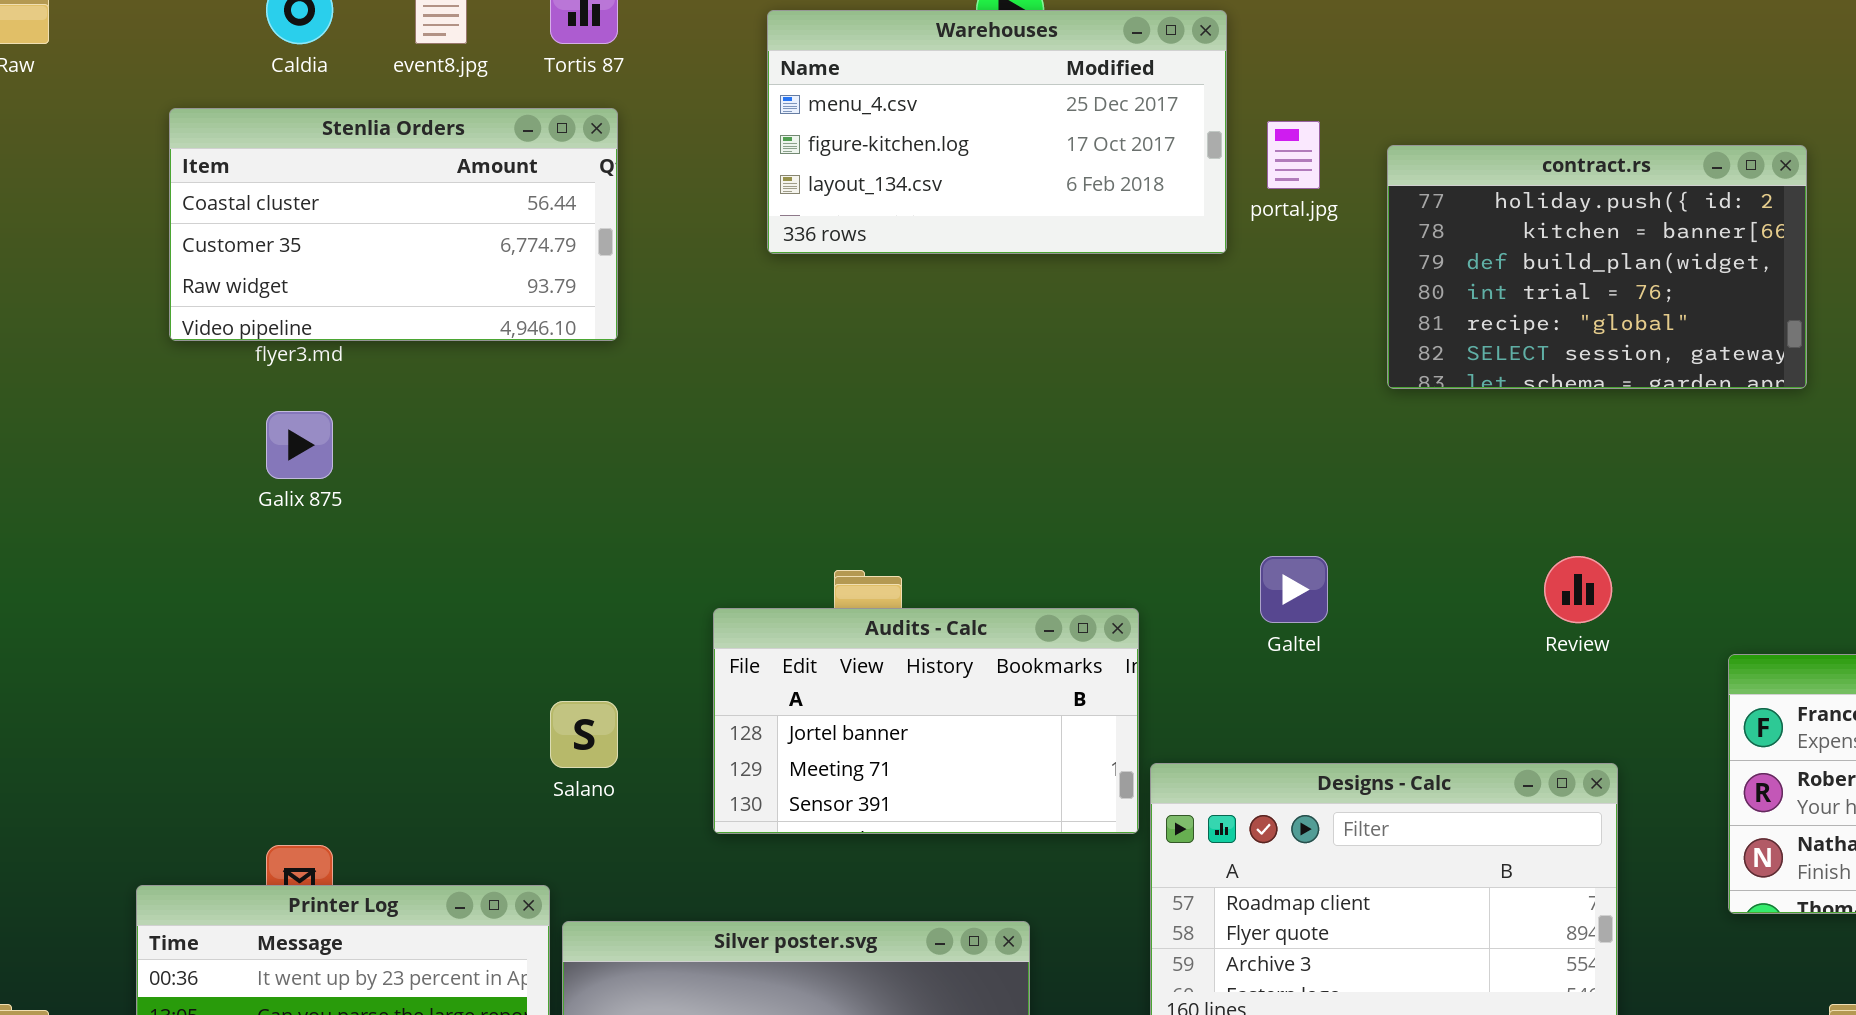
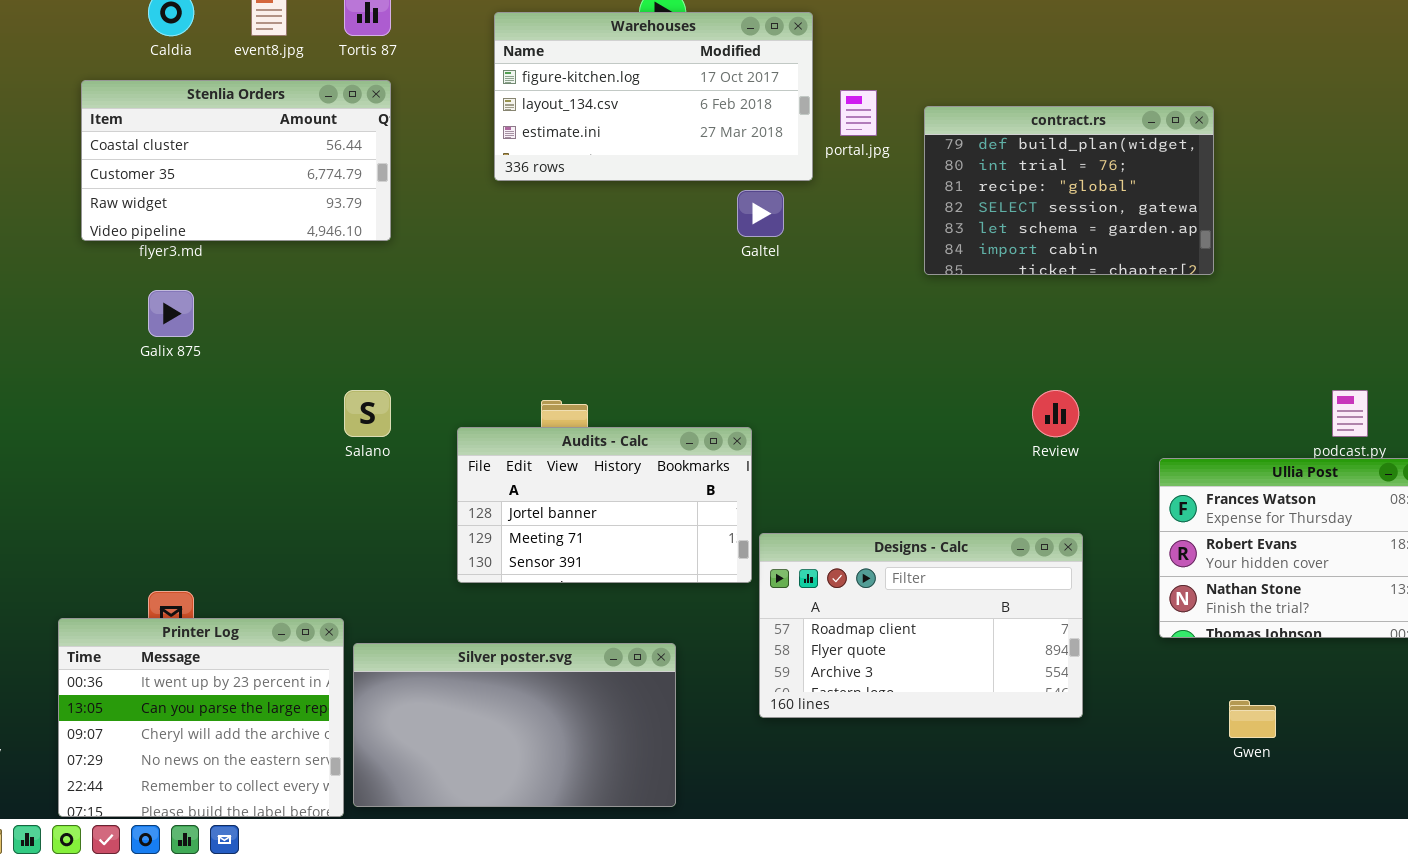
Warehouses: [767,10,1227,254] -> [494,12,813,181], scrolled down 1 row
contract.rs: [1387,145,1807,389] -> [924,106,1214,275], scrolled down 2 rows
Galtel: [1260,556,1328,623] -> [737,190,784,237], moved
Salano: [550,701,618,768] -> [344,390,391,437], moved

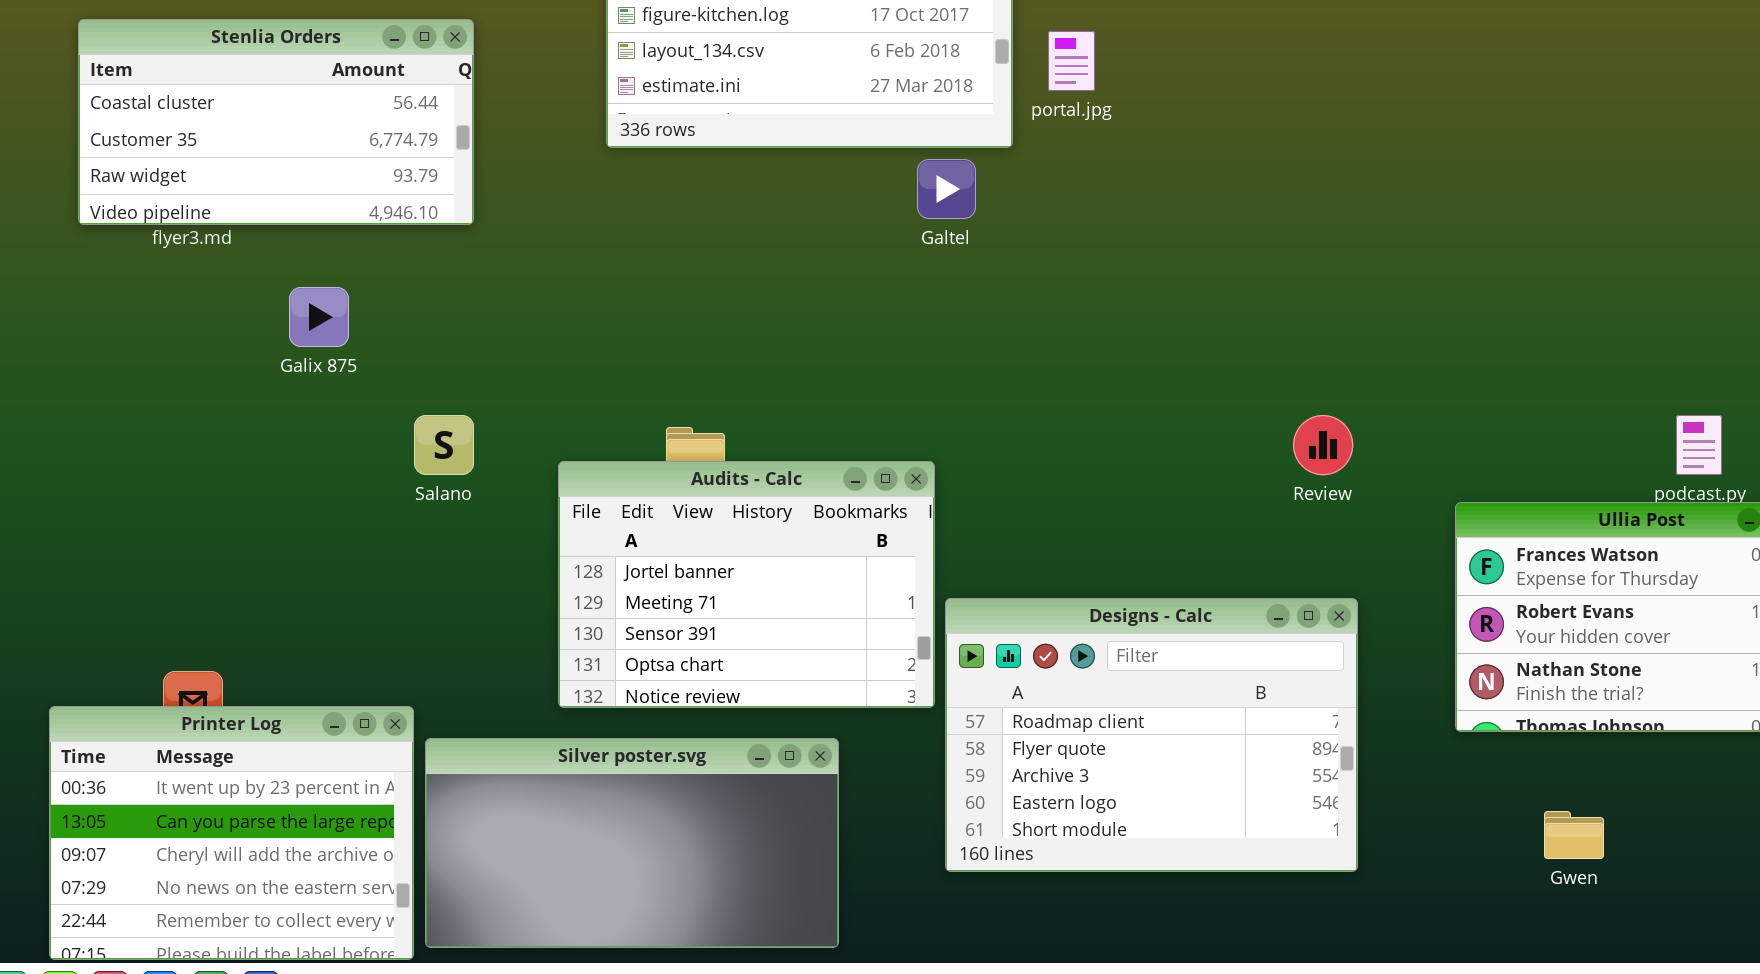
contract.rs: [924,106,1214,275] -> none, closed
Galix 875: [148,290,194,337] -> [289,287,349,347], moved
Audits - Calc: [457,427,752,583] -> [558,461,935,708], resized
Designs - Calc: [759,533,1083,718] -> [945,598,1358,872], resized

